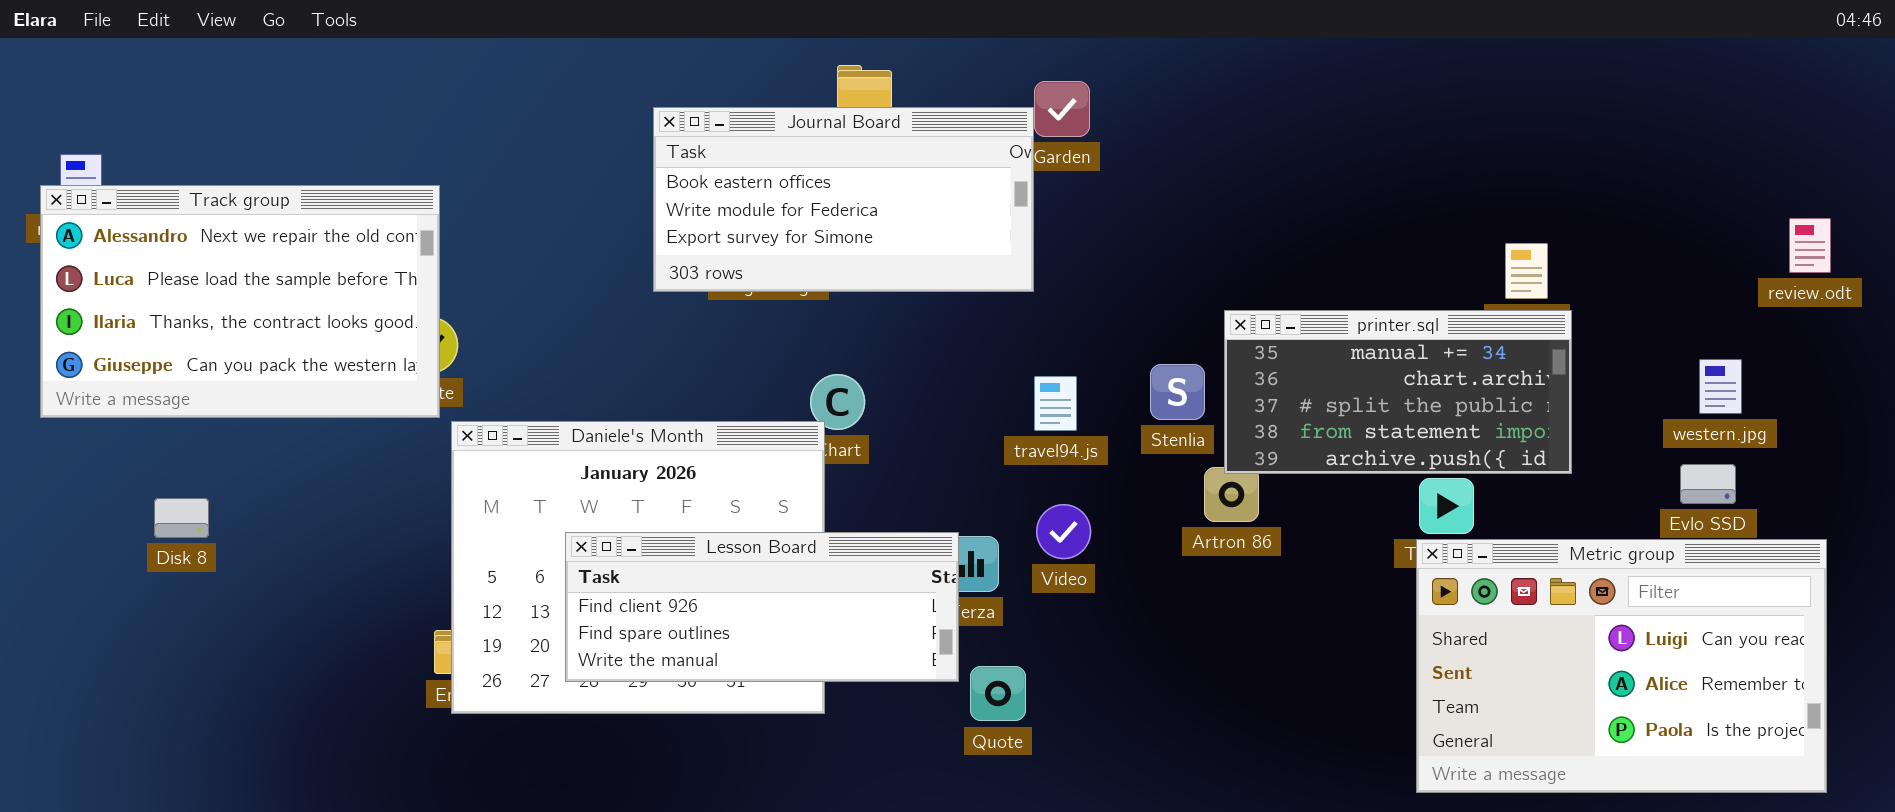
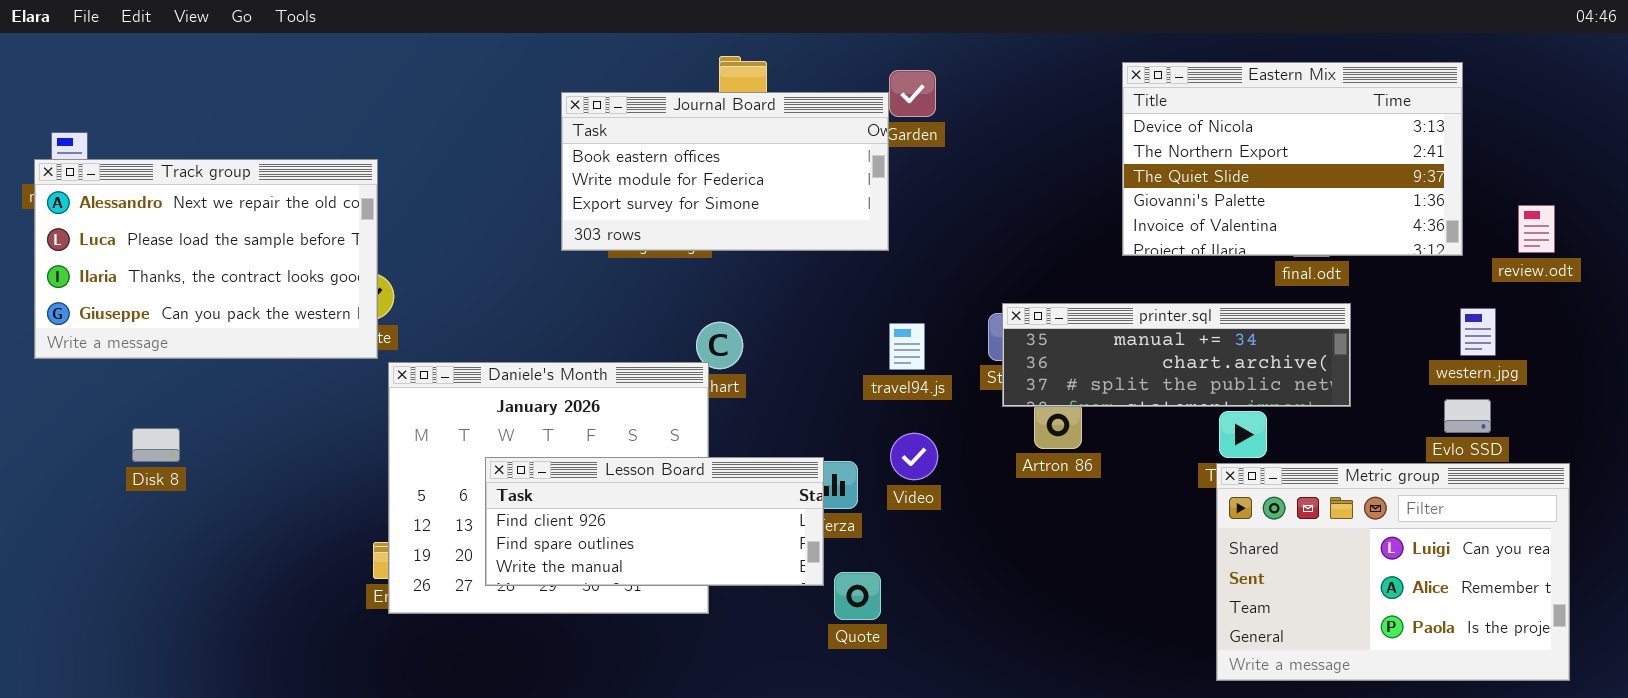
Eastern Mix: none -> [1122,62,1463,256], opened
review.odt: [1789,218,1831,273] -> [1518,205,1555,253], moved
printer.sql: [1224,310,1572,474] -> [1002,303,1351,407], resized

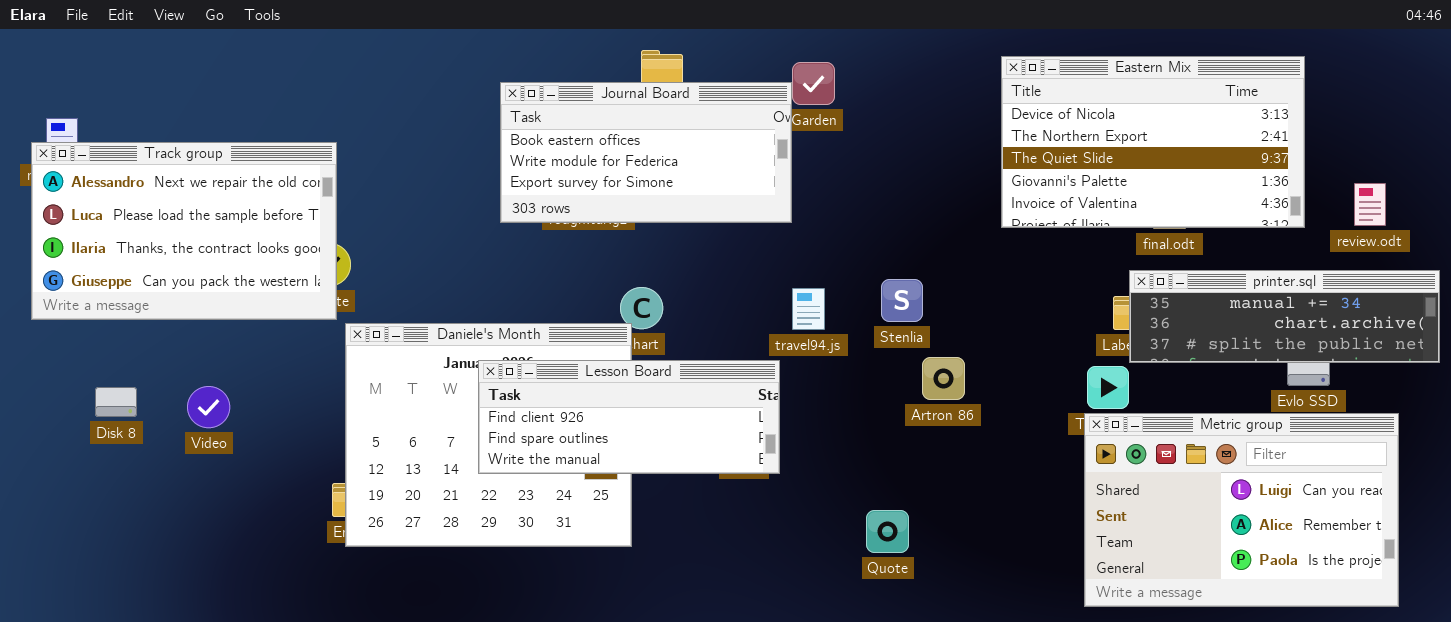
printer.sql: [1002,303,1351,407] -> [1129,270,1440,363], moved
Disk 8: [132,428,180,462] -> [95,387,137,417], moved
Video: [890,433,938,480] -> [187,386,230,428], moved
Lesson Board: [485,457,824,586] -> [478,360,780,474], moved
Quote: [834,572,881,620] -> [866,510,909,553], moved

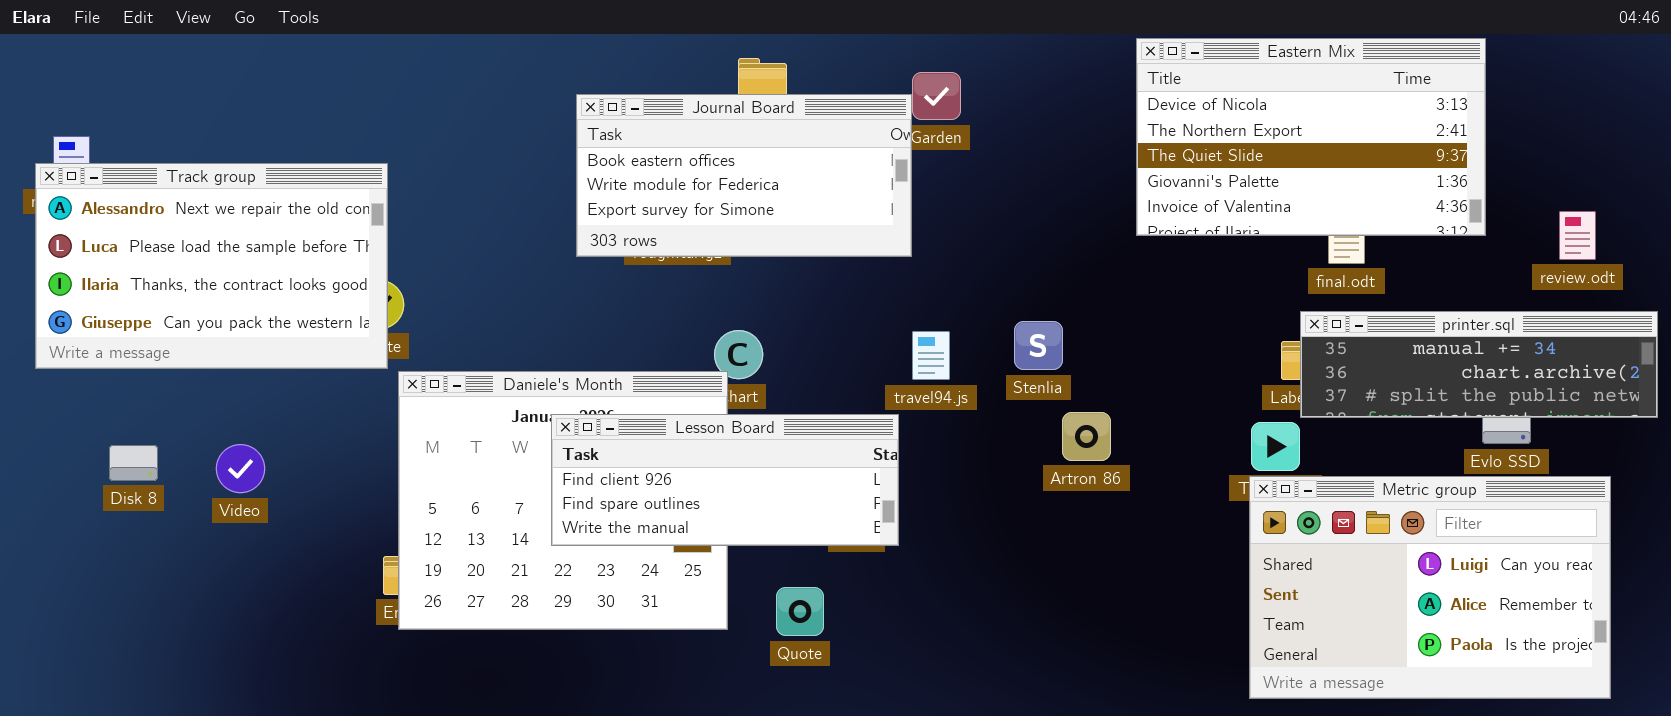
Eastern Mix: [1001,56,1305,228] -> [1136,38,1486,236], moved
Quote: [866,510,909,553] -> [776,587,824,636], moved

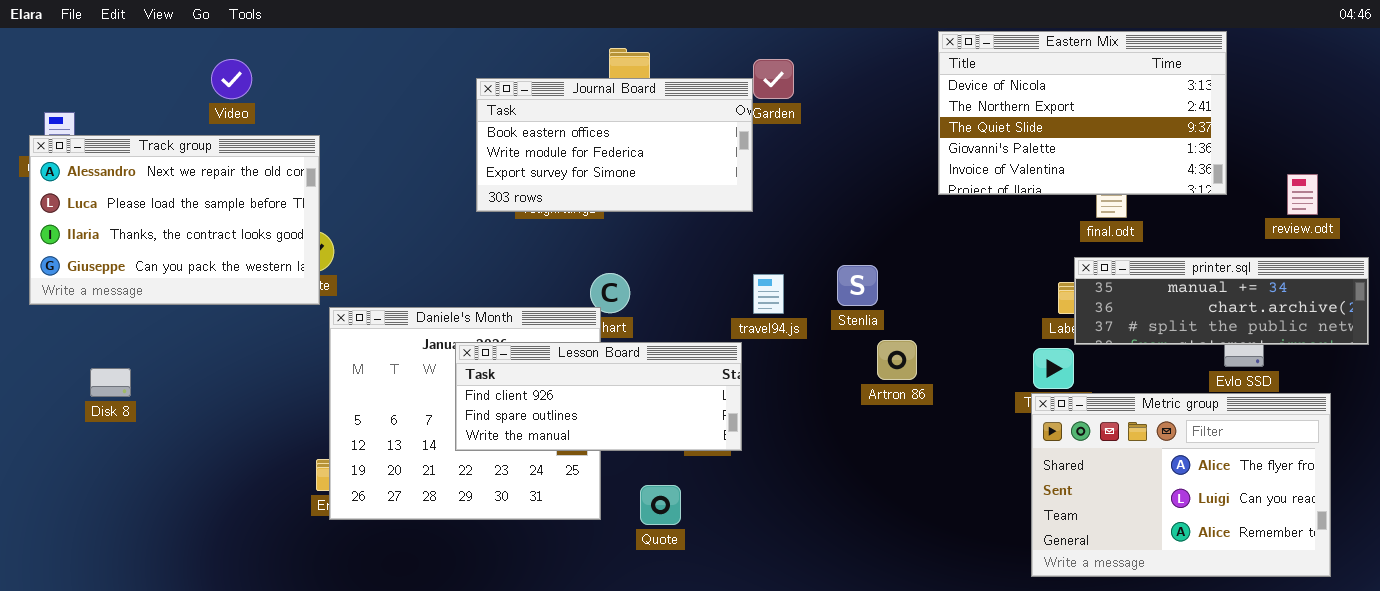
Video: [216,444,265,493] -> [211,59,252,99], moved
Metric group: [1249,476,1611,699] -> [1031,393,1331,577], scrolled up 1 row

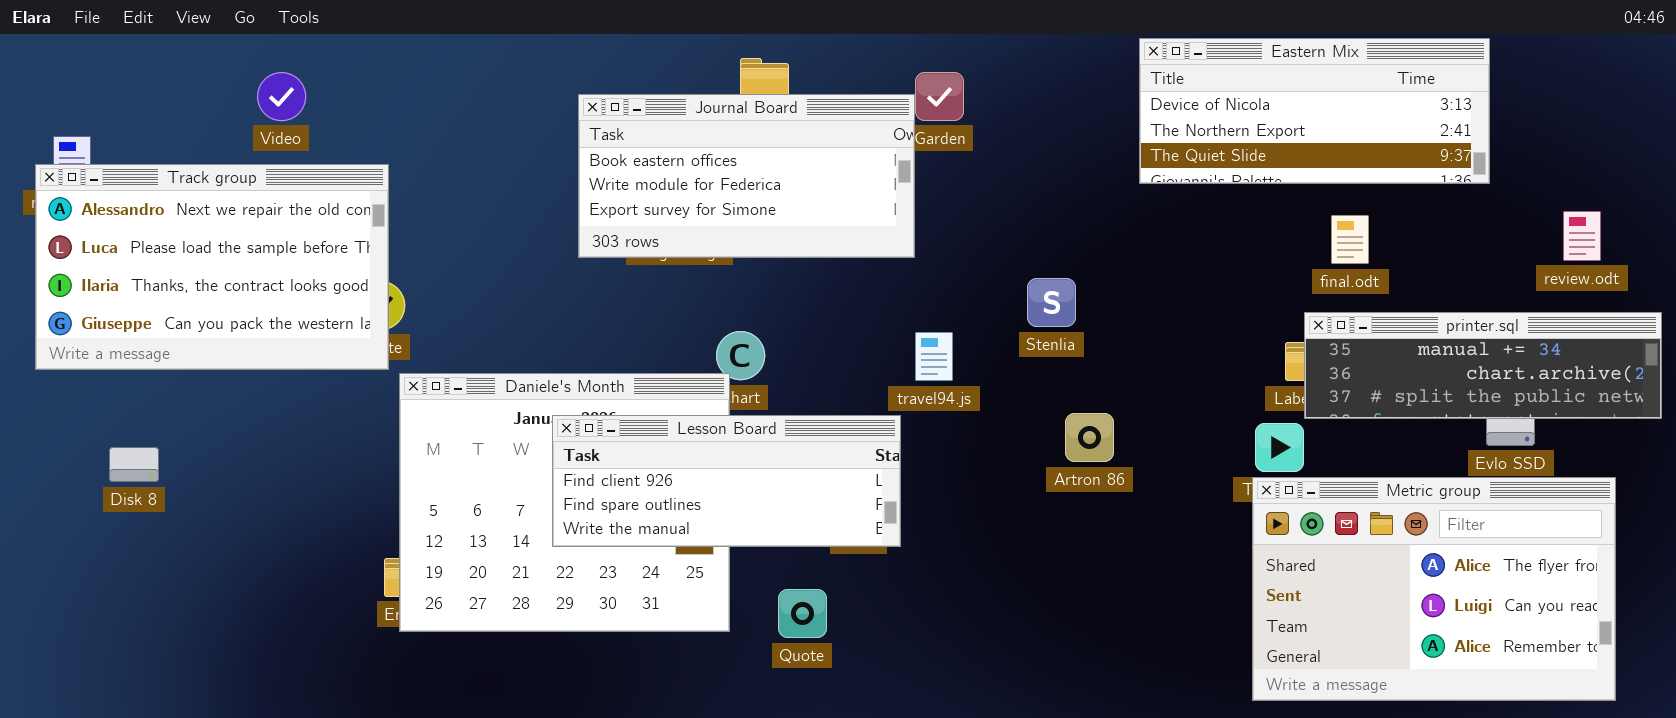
Eastern Mix: [938,31,1227,195] -> [1139,38,1490,184], resized
Stenlia: [837,265,878,306] -> [1027,278,1076,327], moved

